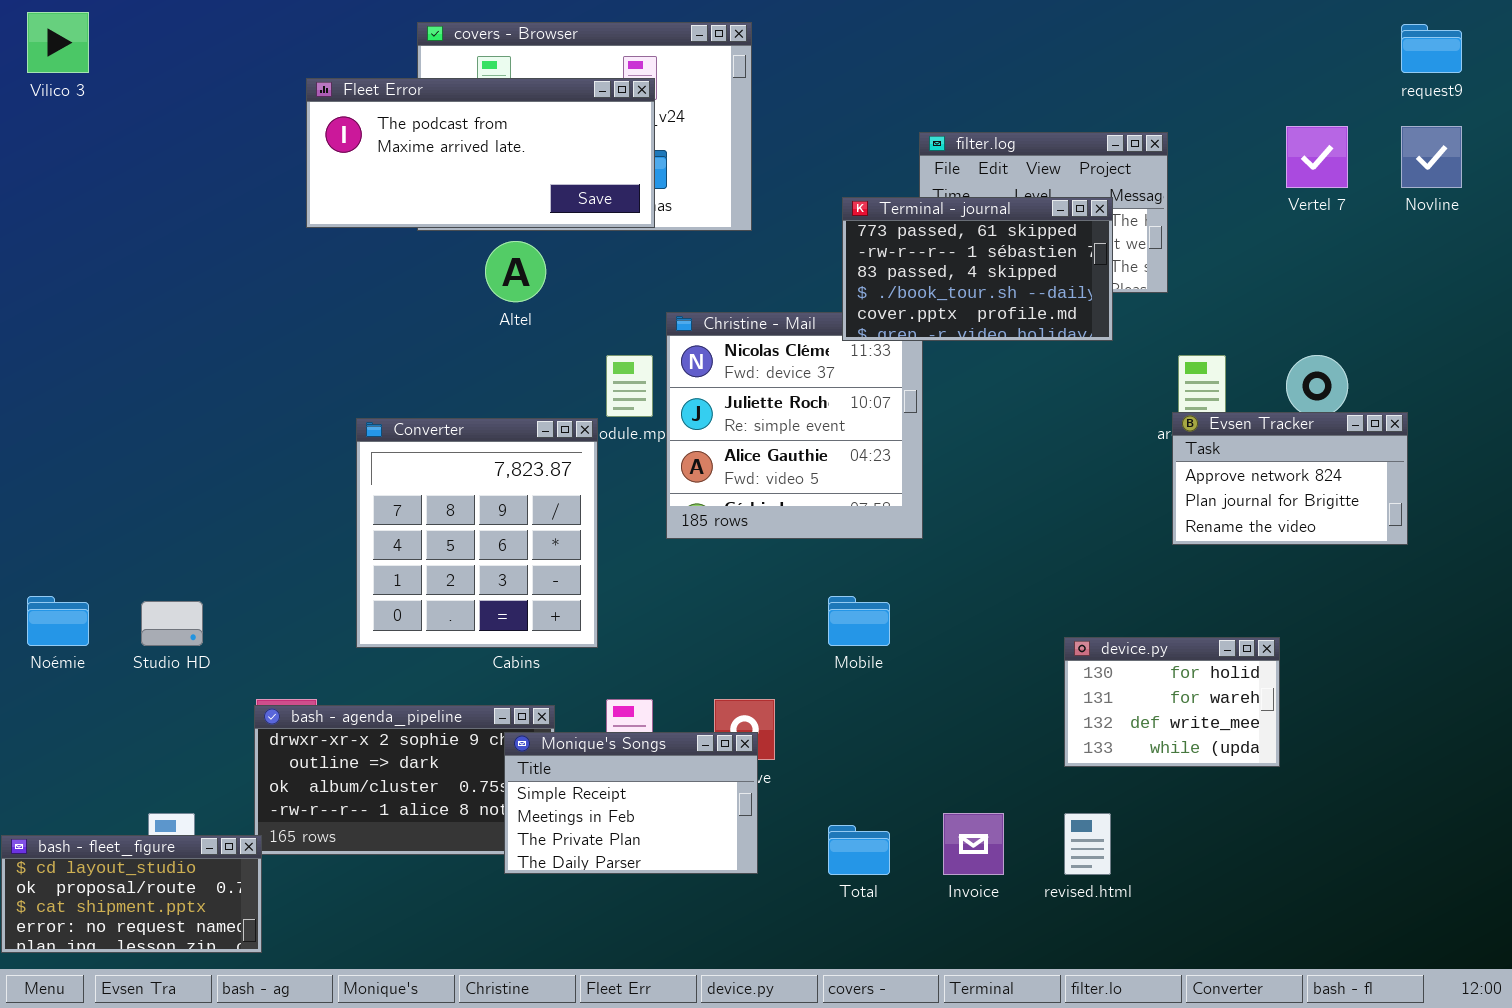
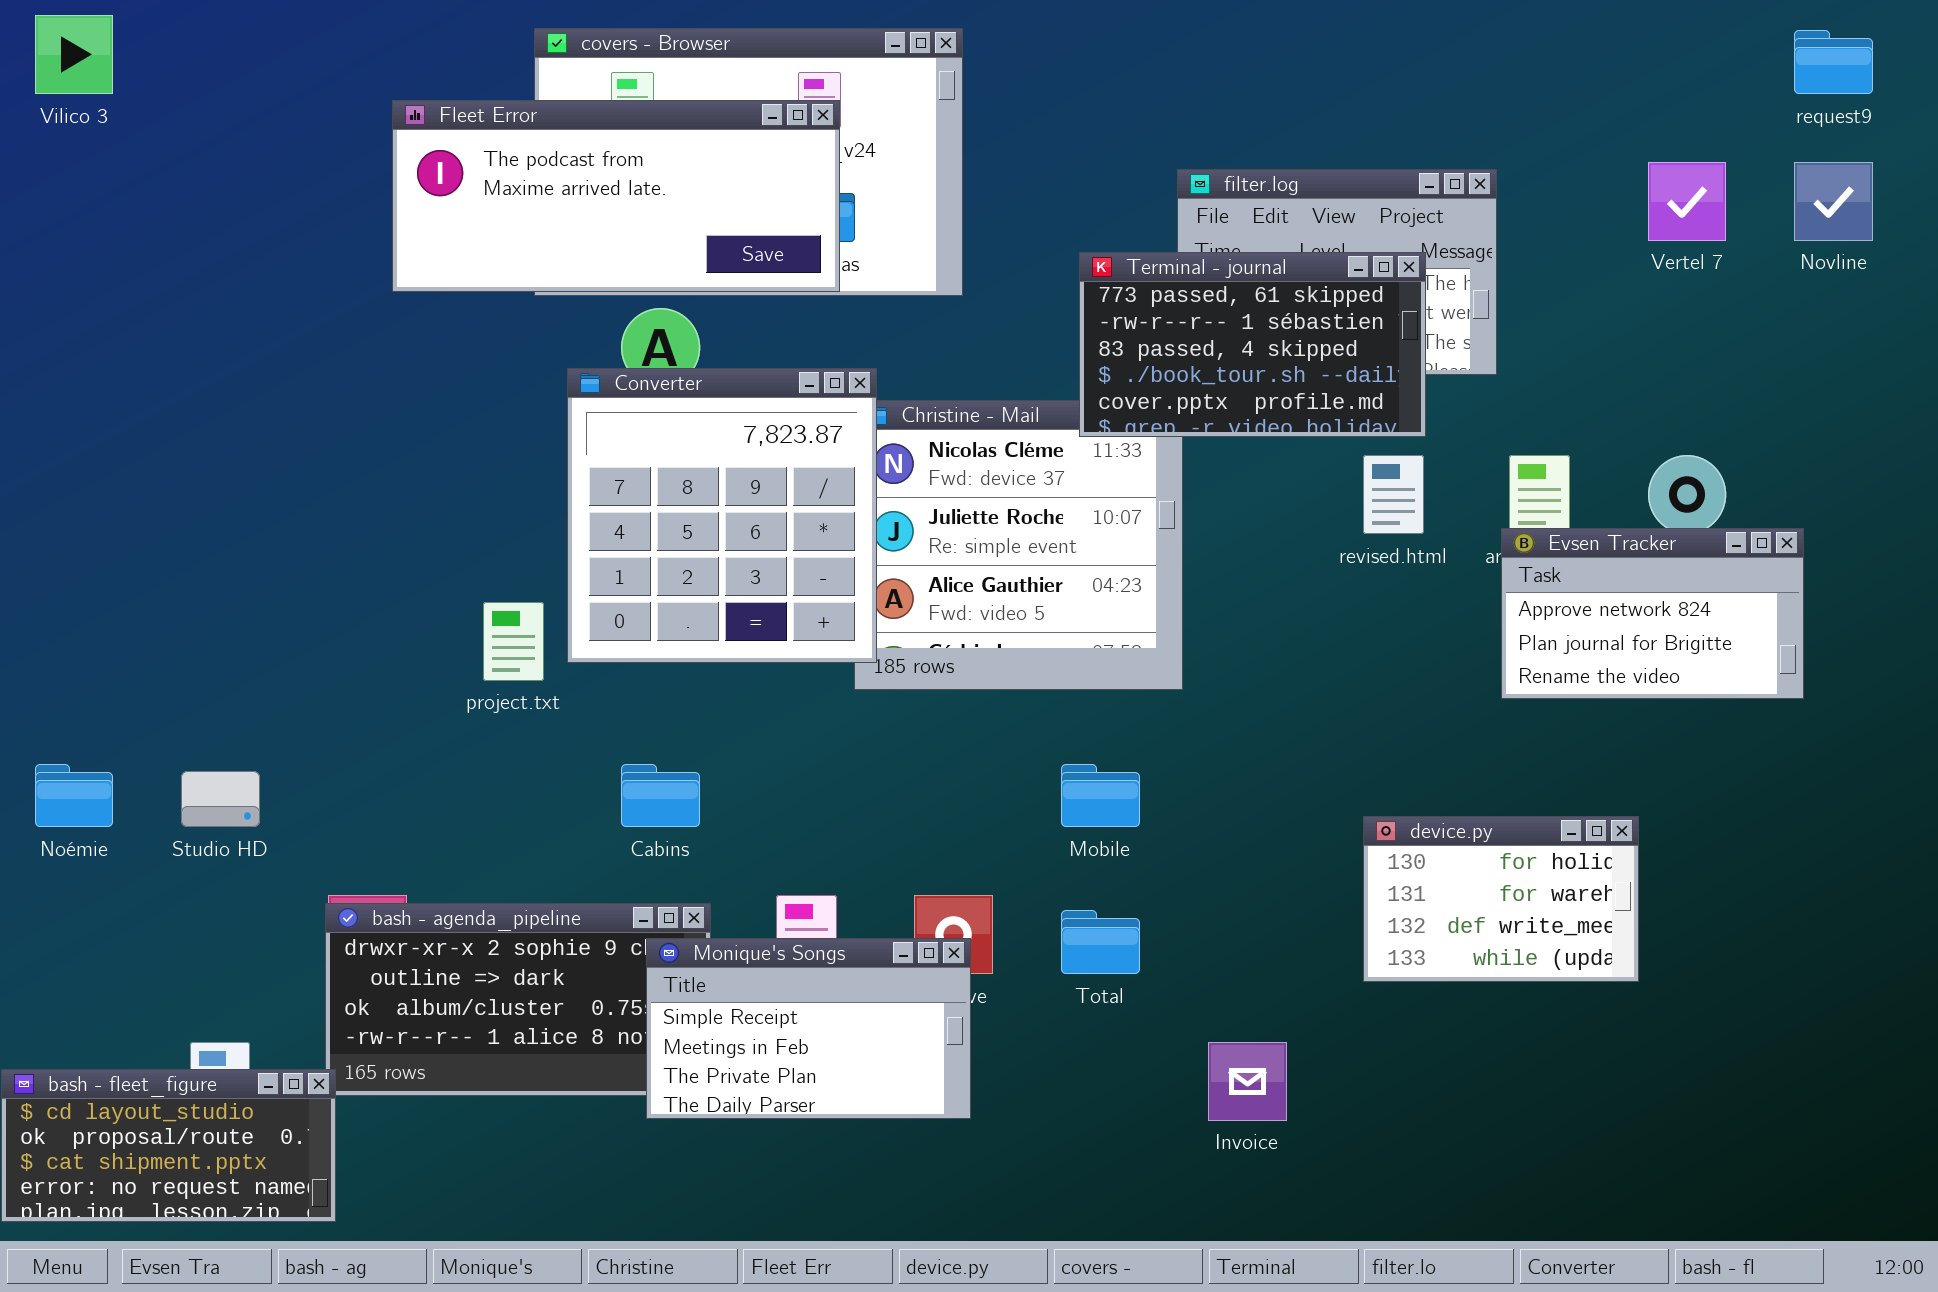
Converter: [356,418,598,648] -> [567,368,877,663], moved
revised.html: [1064,813,1111,875] -> [1363,455,1424,534], moved
Total: [828,825,890,875] -> [1061,910,1140,974], moved

